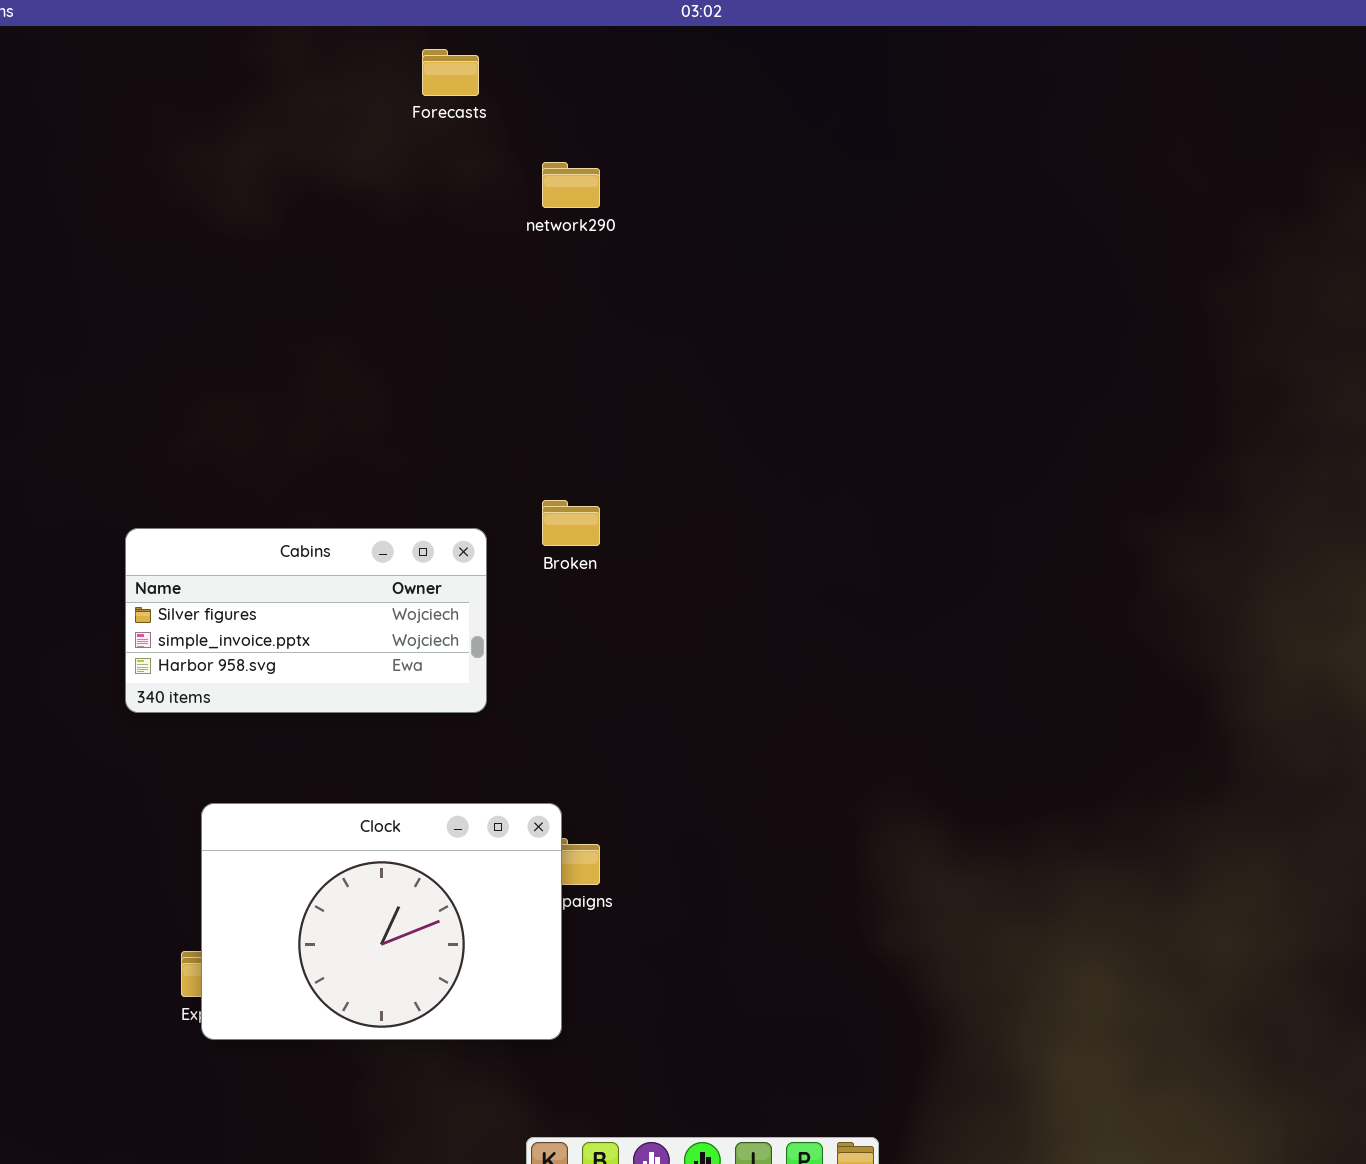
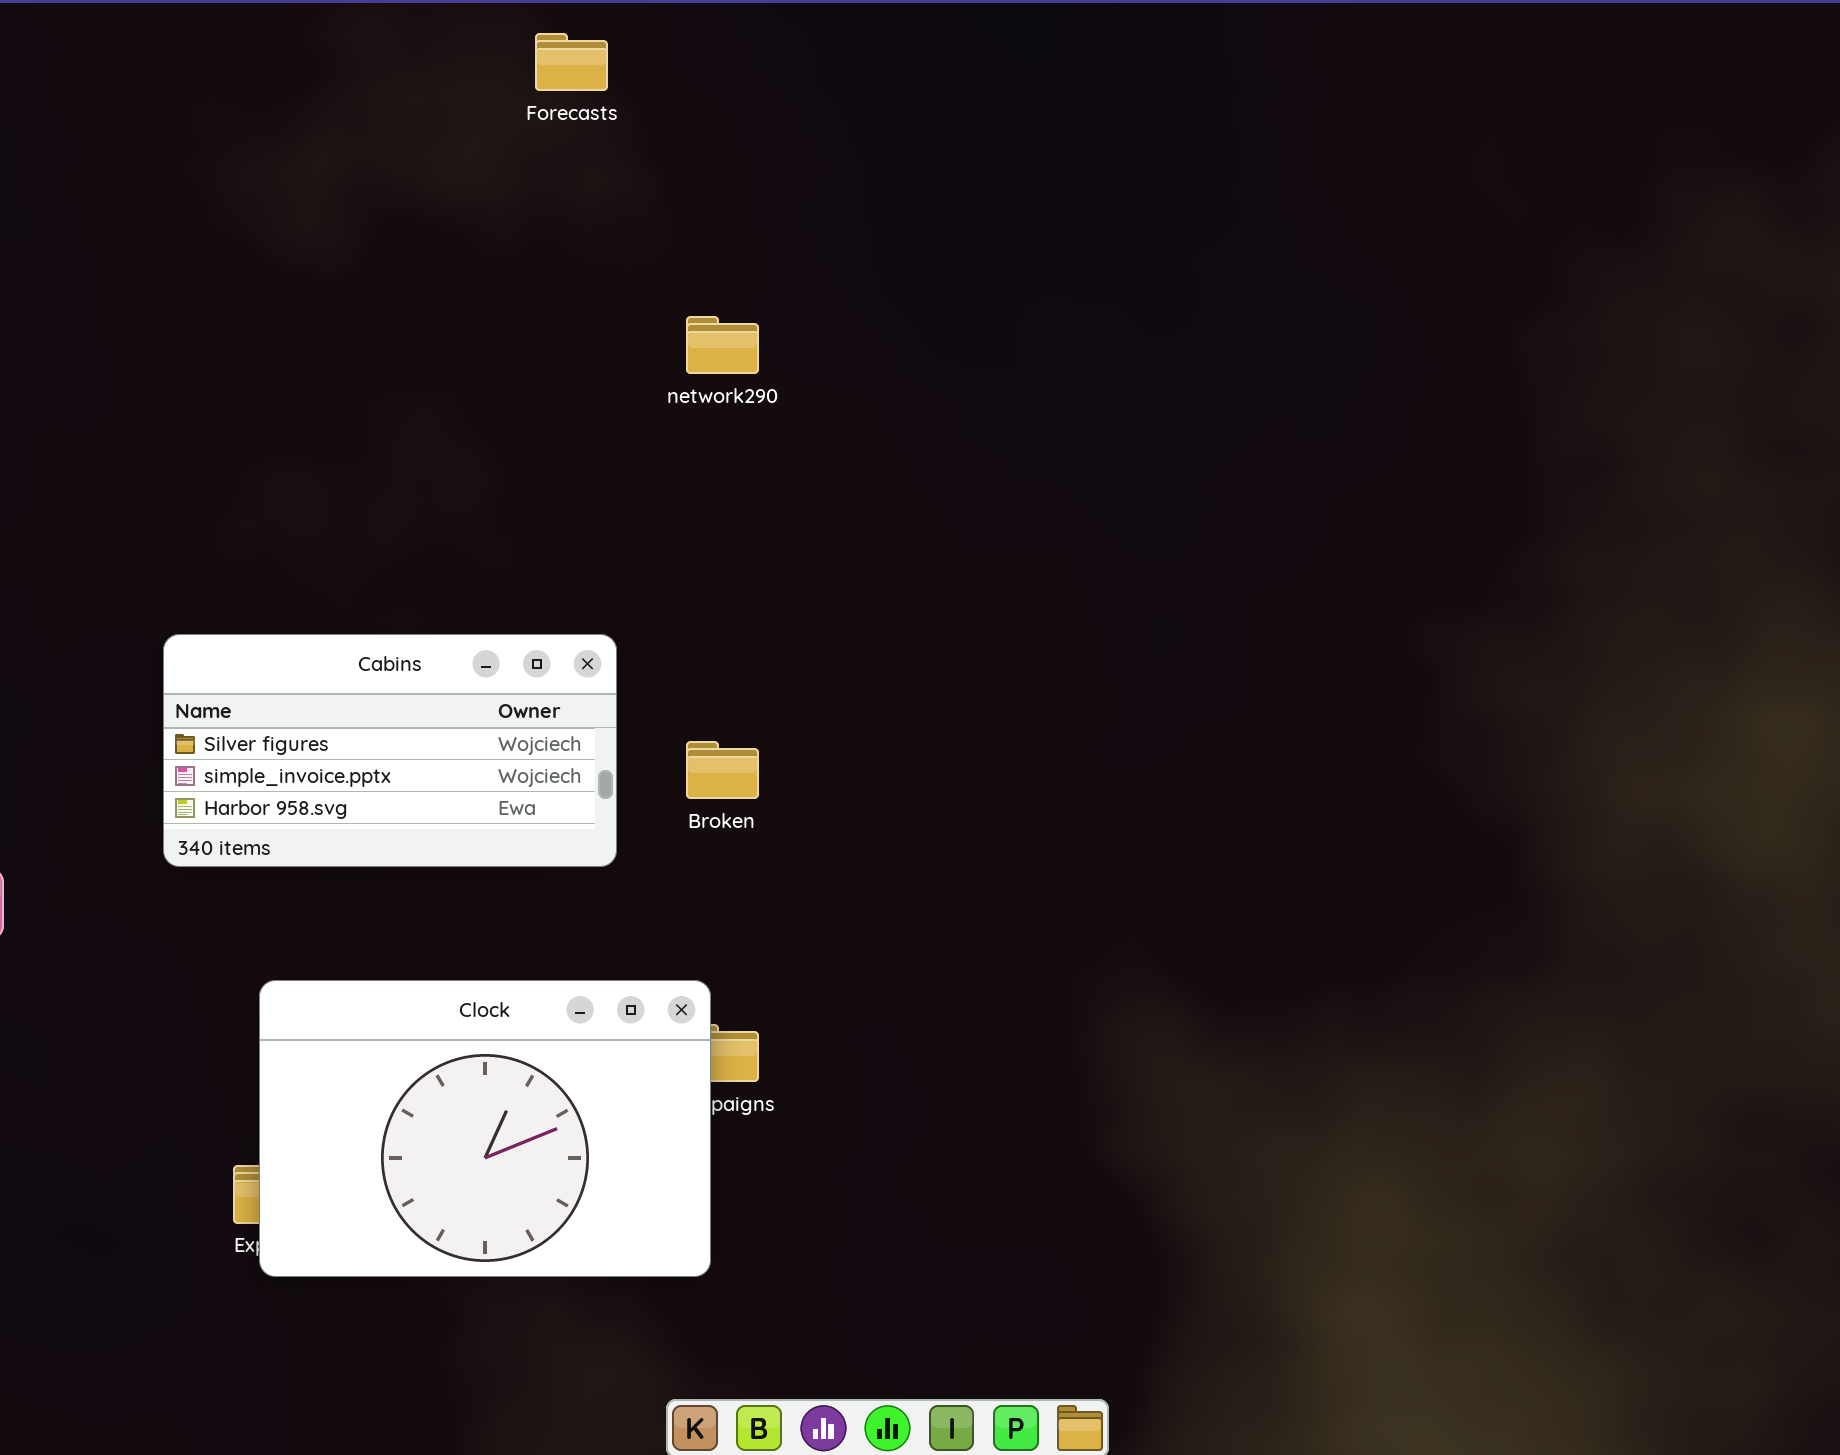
network290: [542,162,600,208] -> [686,316,759,374], moved
Broken: [542,500,600,546] -> [686,741,759,799], moved

